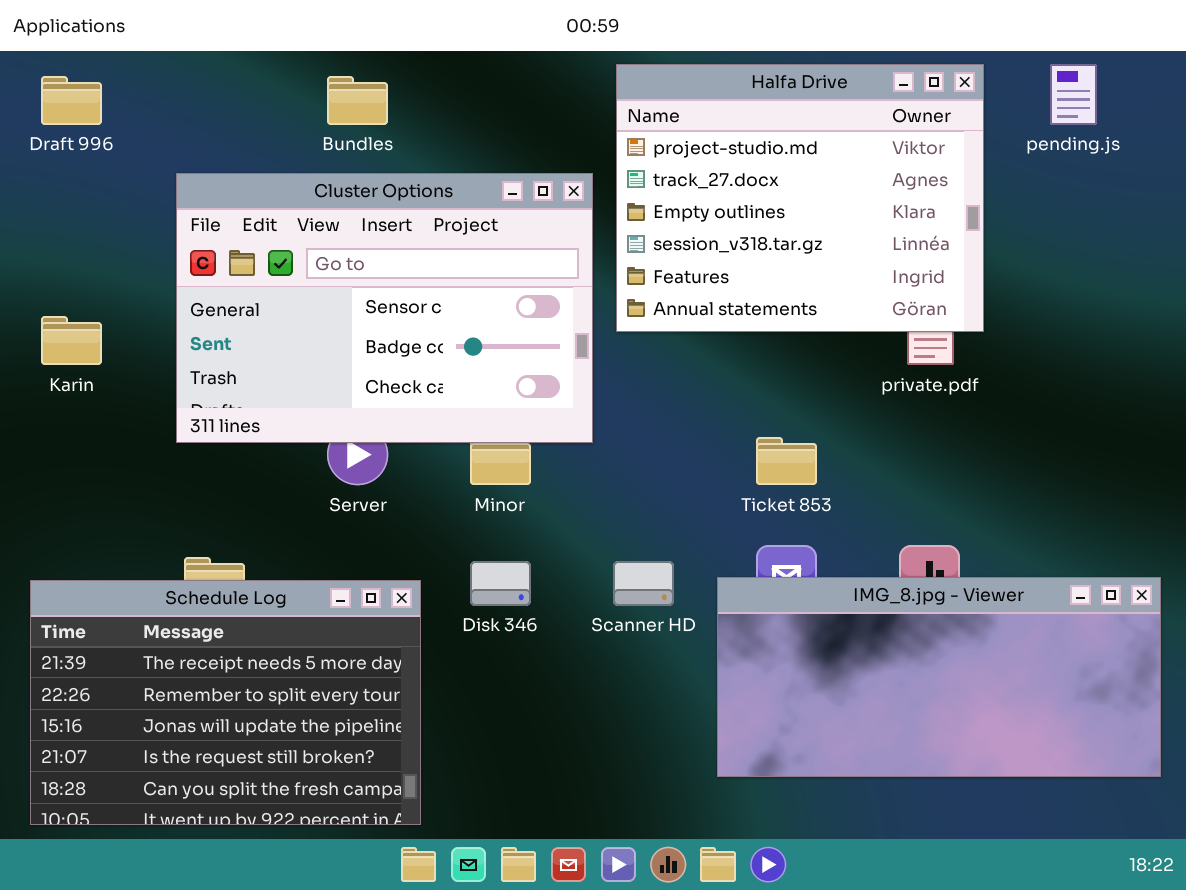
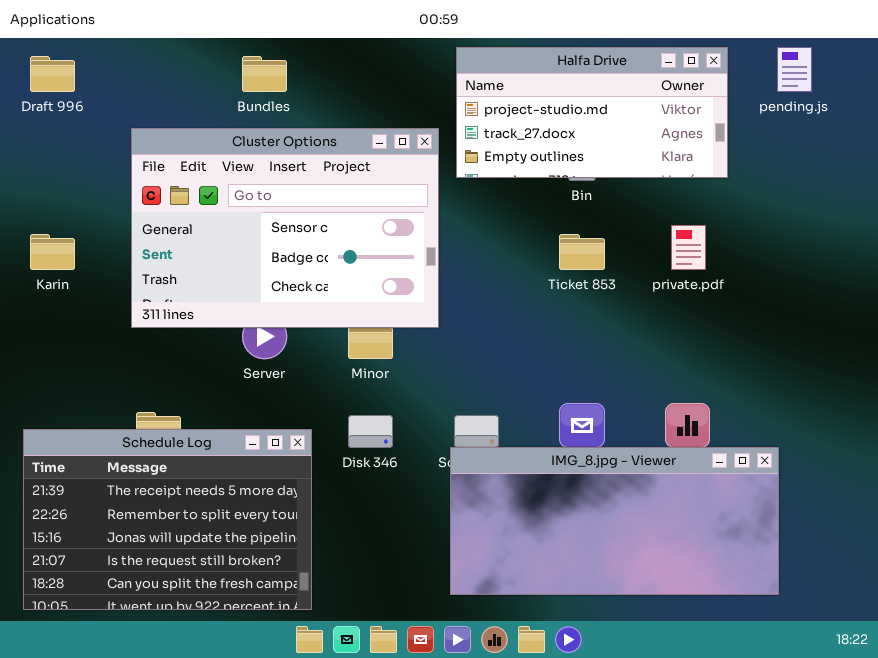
Halfa Drive: [616,64,984,332] -> [456,47,728,178], resized
Ticket 853: [756,437,817,485] -> [559,234,605,270], moved
IMG_8.jpg - Viewer: [717,577,1161,777] -> [450,447,779,595], moved

